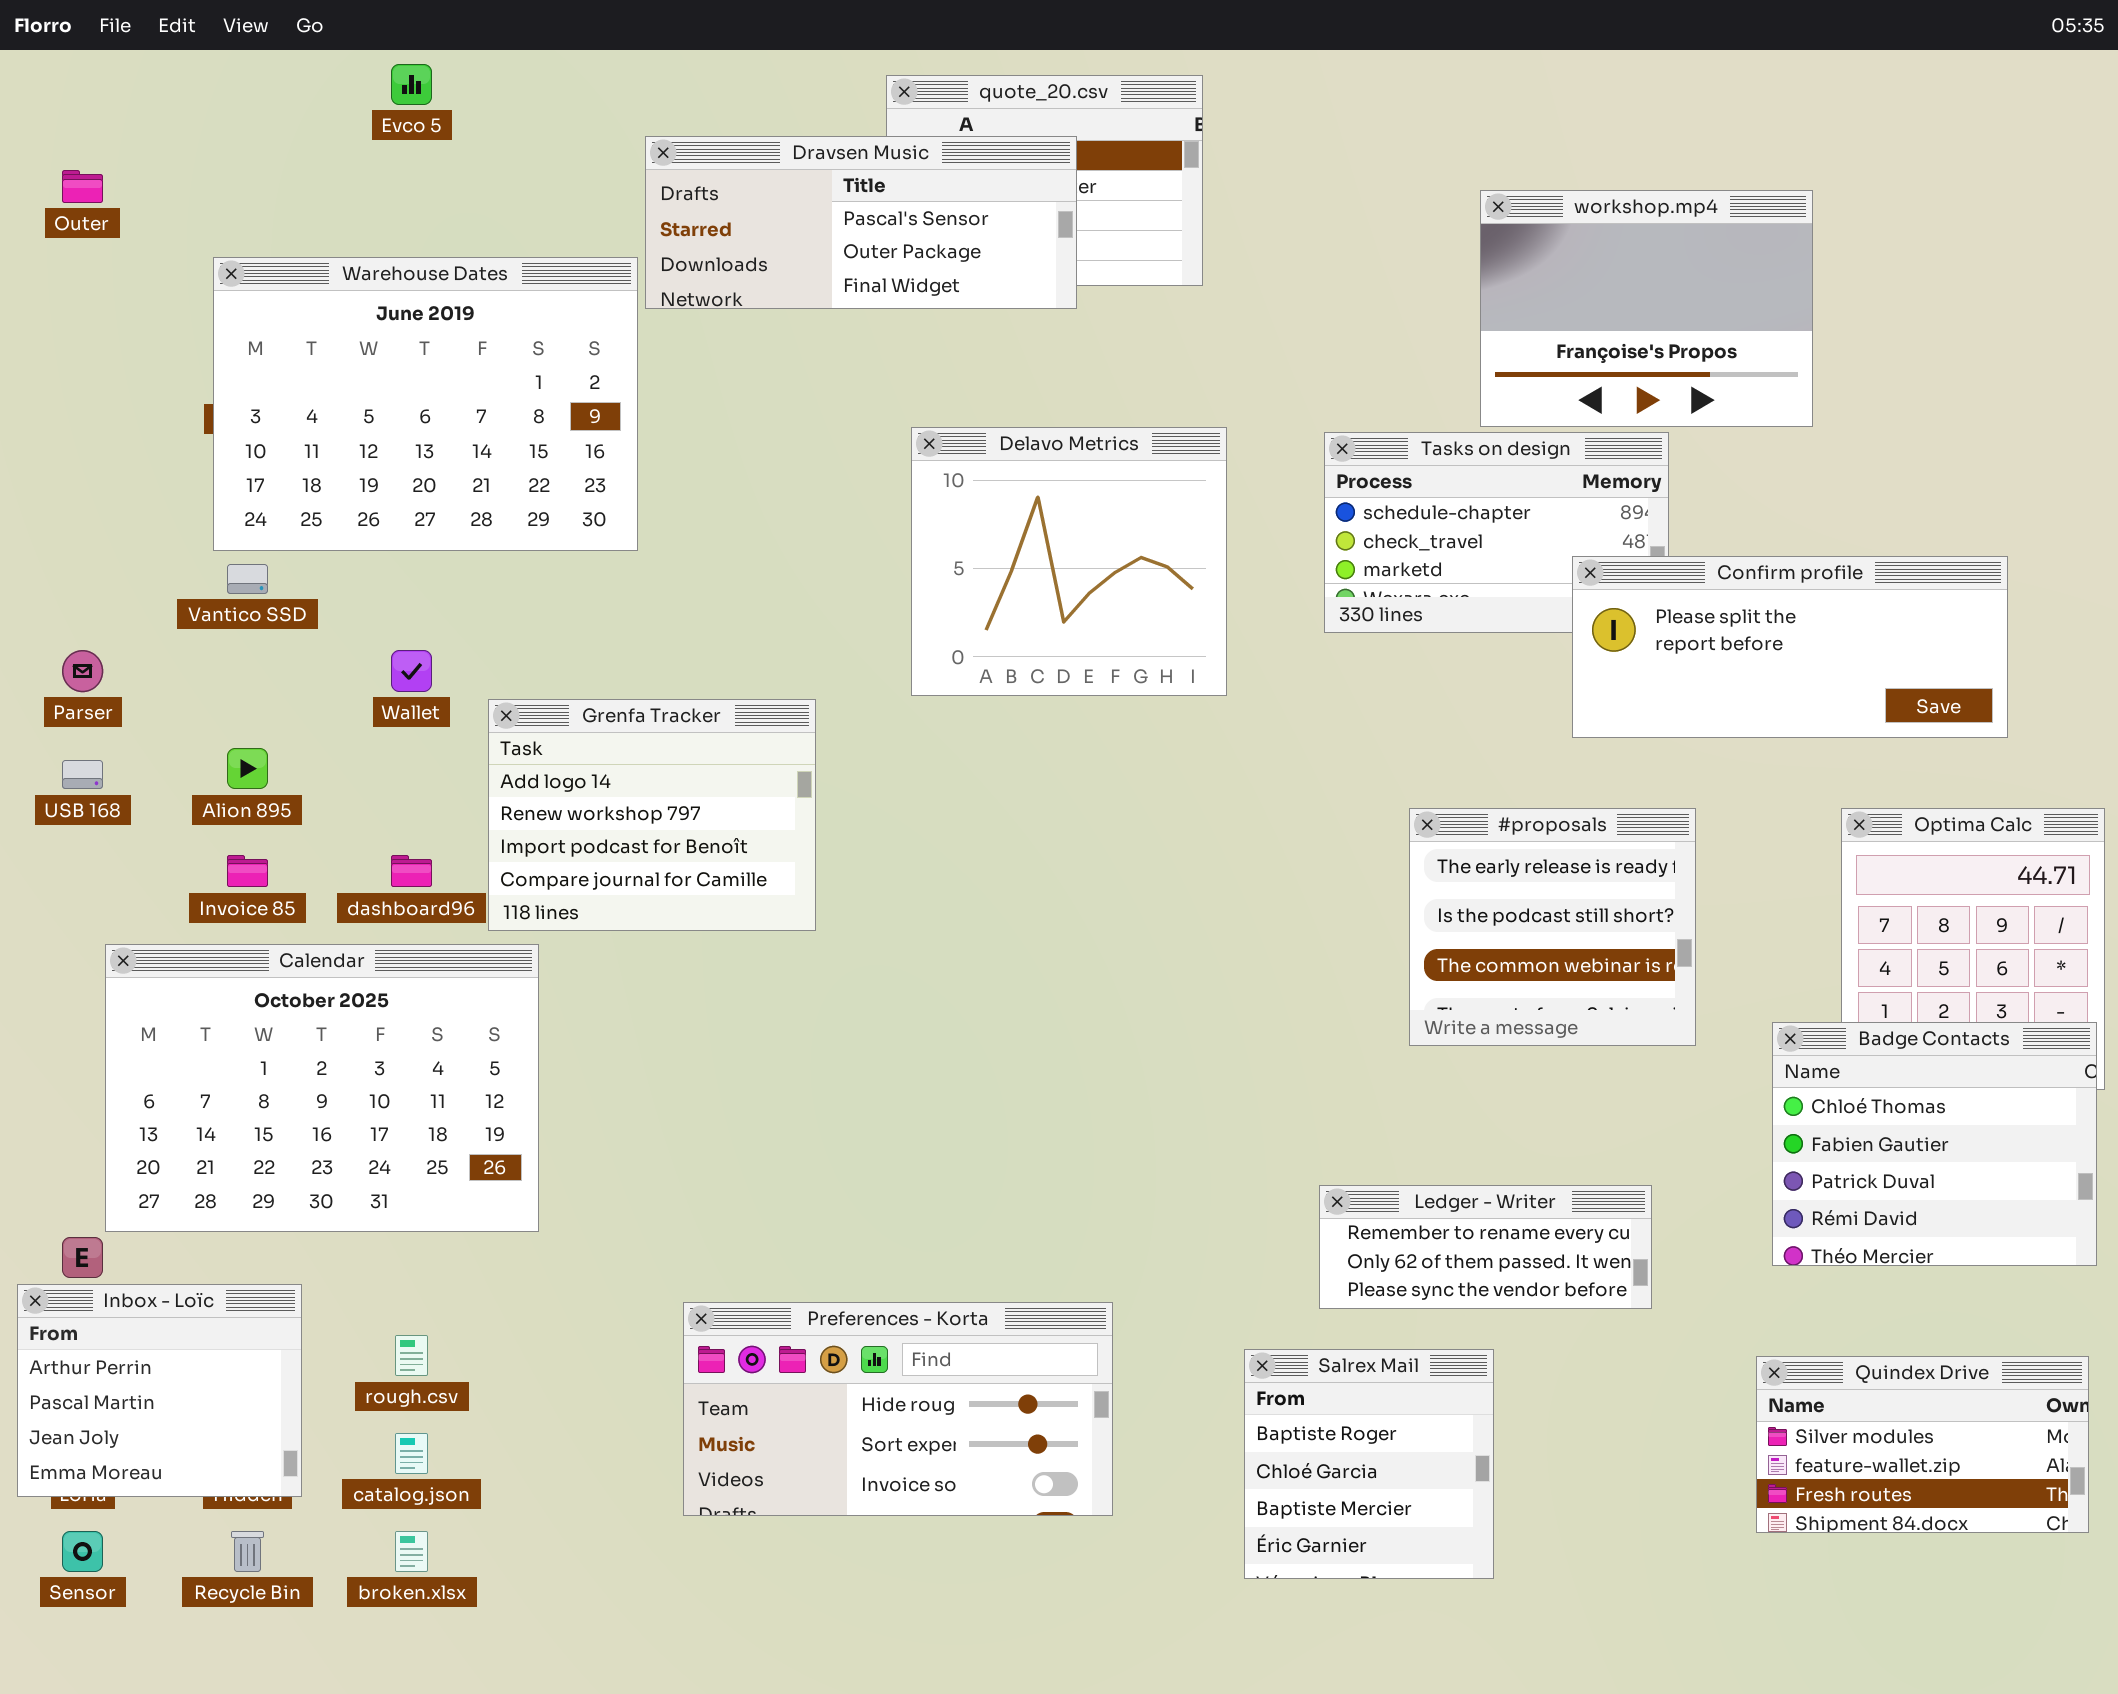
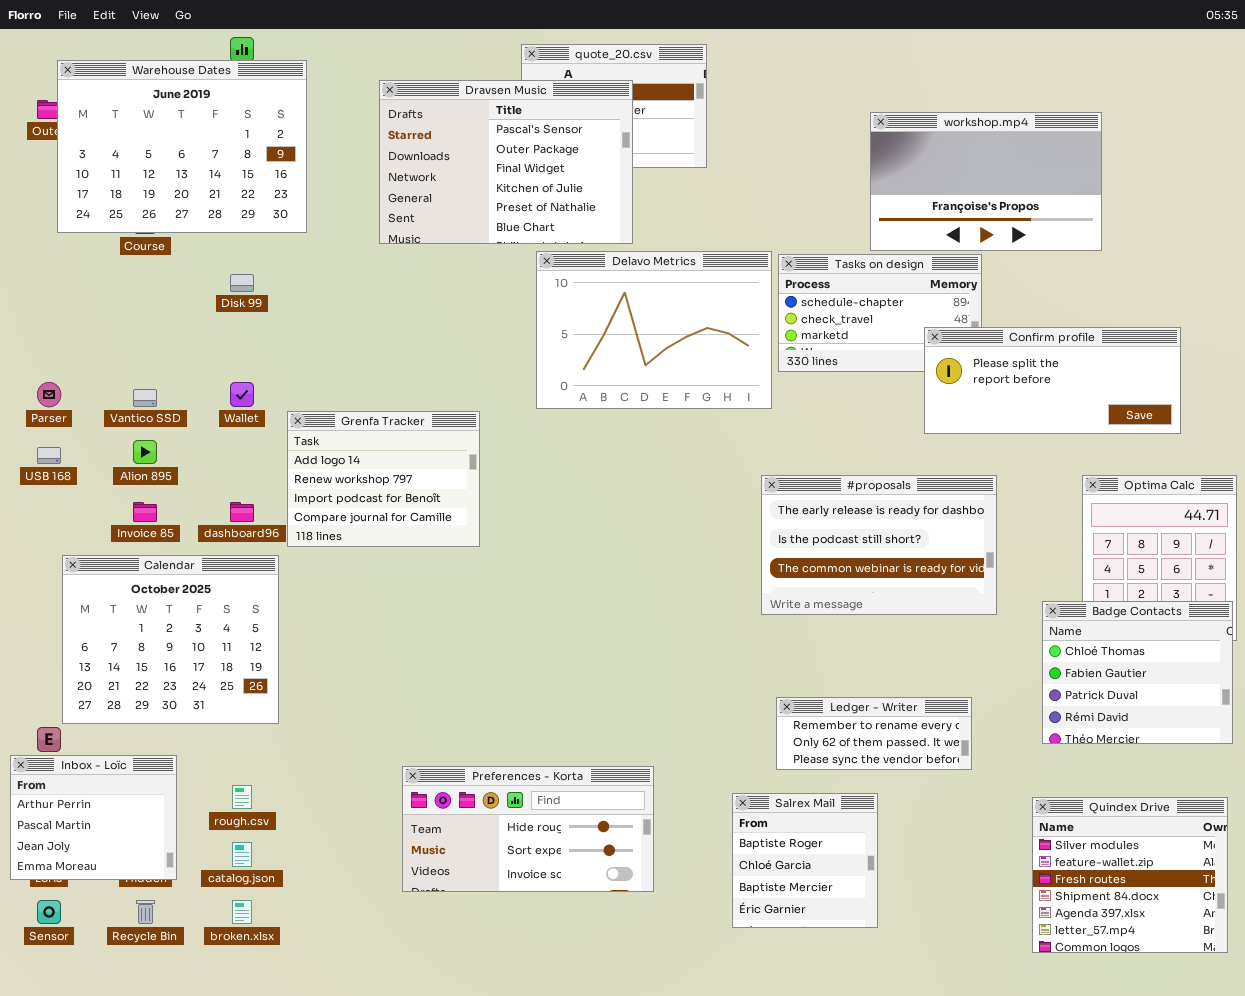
Dravsen Music: [645,136,1077,309] -> [379,80,633,244], resized
workshop.mp4: [1480,190,1813,427] -> [870,112,1102,251], resized
Warehouse Dates: [213,257,638,551] -> [57,60,307,233], moved
Delavo Metrics: [911,427,1227,696] -> [536,251,772,409], resized
Vantico SSD: [227,564,268,594] -> [133,389,157,407], moved
#proposals: [1409,808,1696,1046] -> [761,475,997,615], resized
Calendar: [105,944,539,1232] -> [62,555,279,724], resized
Quindex Drive: [1756,1356,2089,1533] -> [1032,797,1228,953], resized

